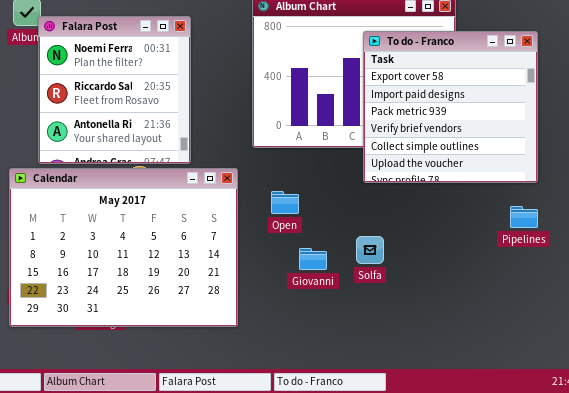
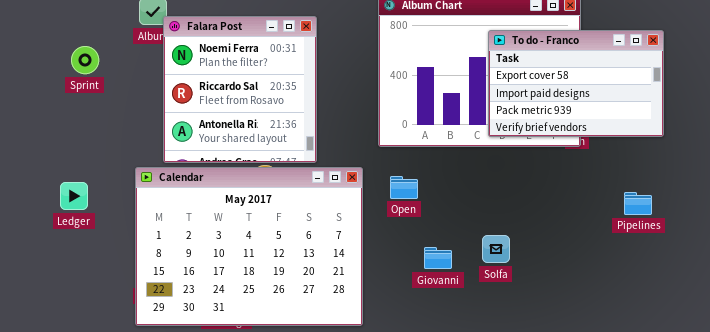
To do - Franco: [363,31,538,183] -> [488,30,664,137], resized
Open: [271,191,299,214] -> [390,176,418,199], moved
Pipelines: [510,206,538,228] -> [624,192,652,215], moved

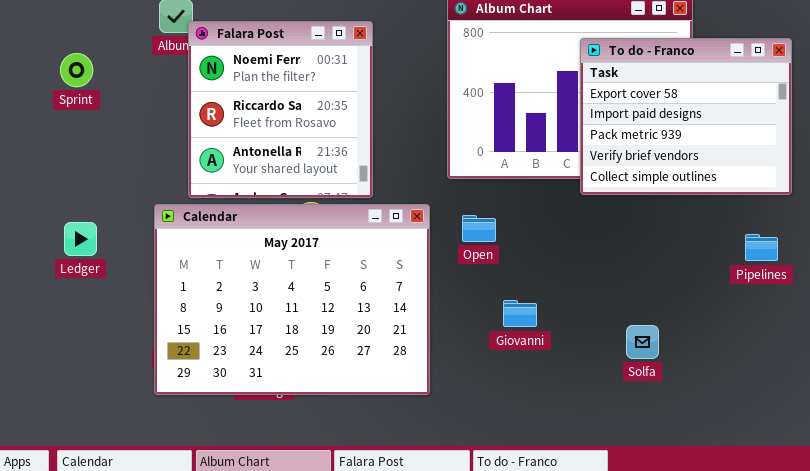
To do - Franco: [488,30,664,137] -> [580,38,792,195], resized
Sprint: [71,46,99,74] -> [60,53,93,87], moved
Solfa: [482,235,510,263] -> [626,325,659,359], moved

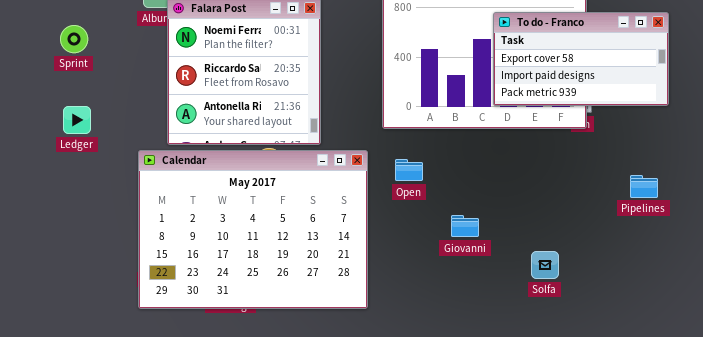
To do - Franco: [580,38,792,195] -> [493,12,669,106], resized
Ledger: [64,222,97,256] -> [63,106,91,134], moved
Giovanni: [503,300,537,327] -> [451,215,479,237], moved

